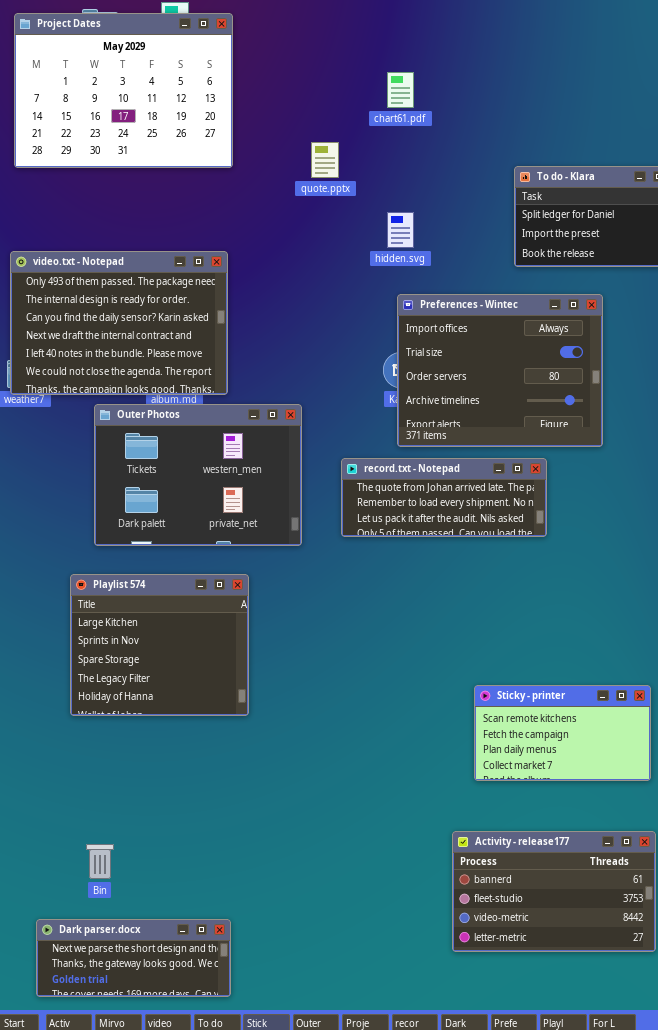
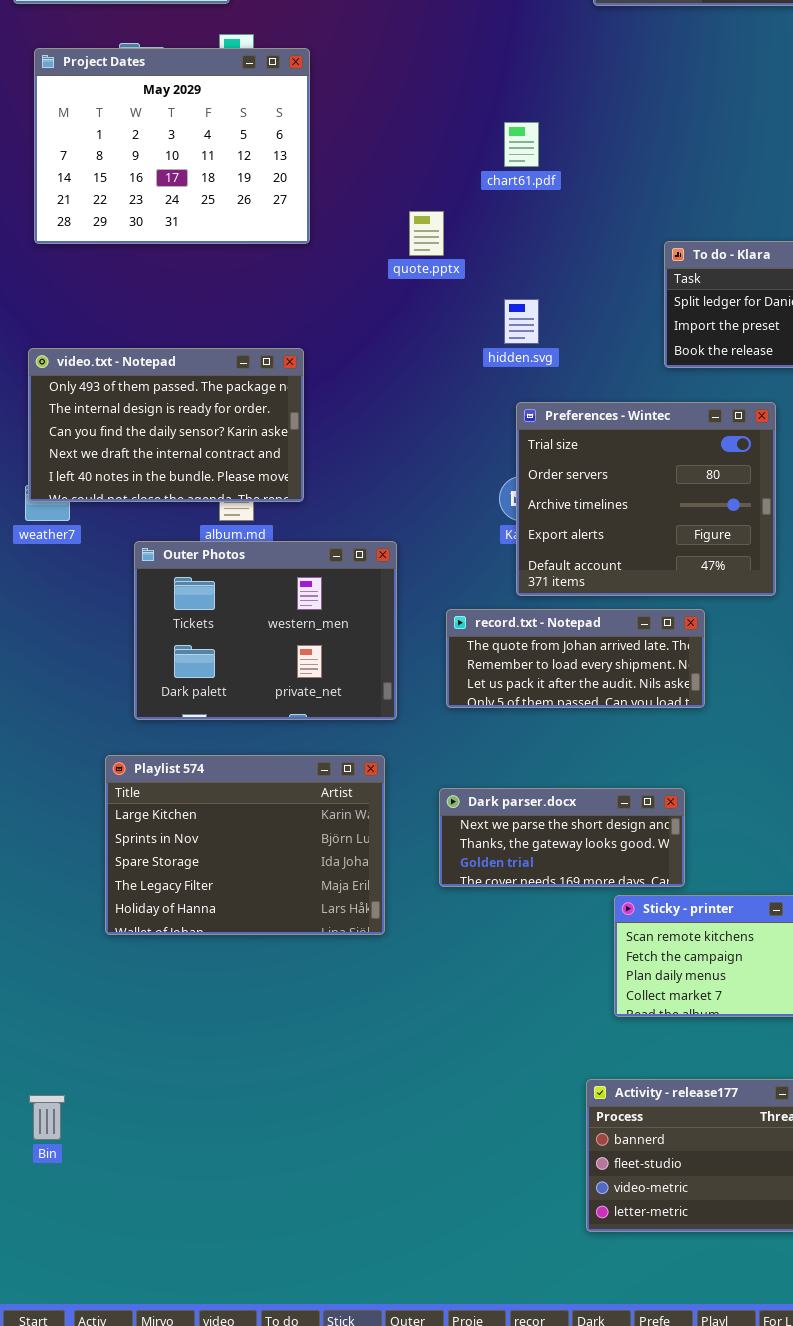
video.txt - Notepad: [10,251,228,395] -> [28,348,304,502], resized
Preferences - Wintec: [397,294,603,447] -> [516,402,776,596], scrolled down 1 row
Playlist 574: [70,574,249,716] -> [105,755,385,935], resized
Bin: [86,844,114,879] -> [29,1095,65,1140], moved
Dark parser.docx: [36,919,231,997] -> [439,788,685,887], moved

